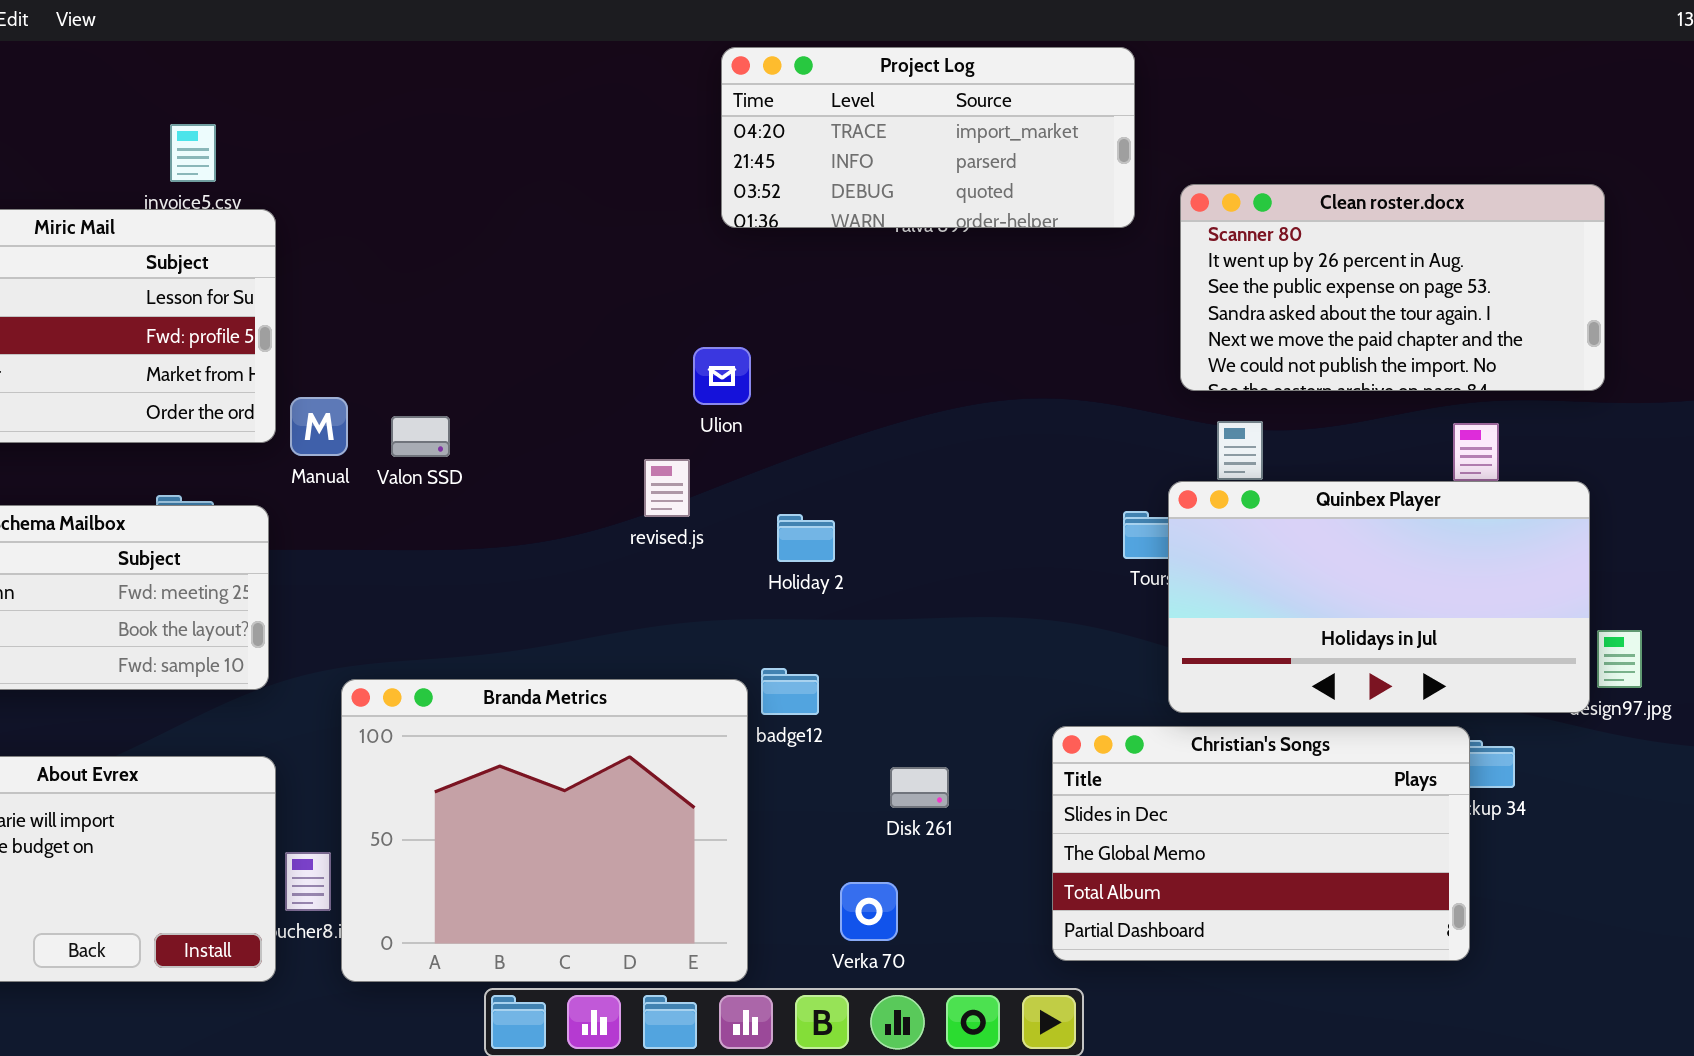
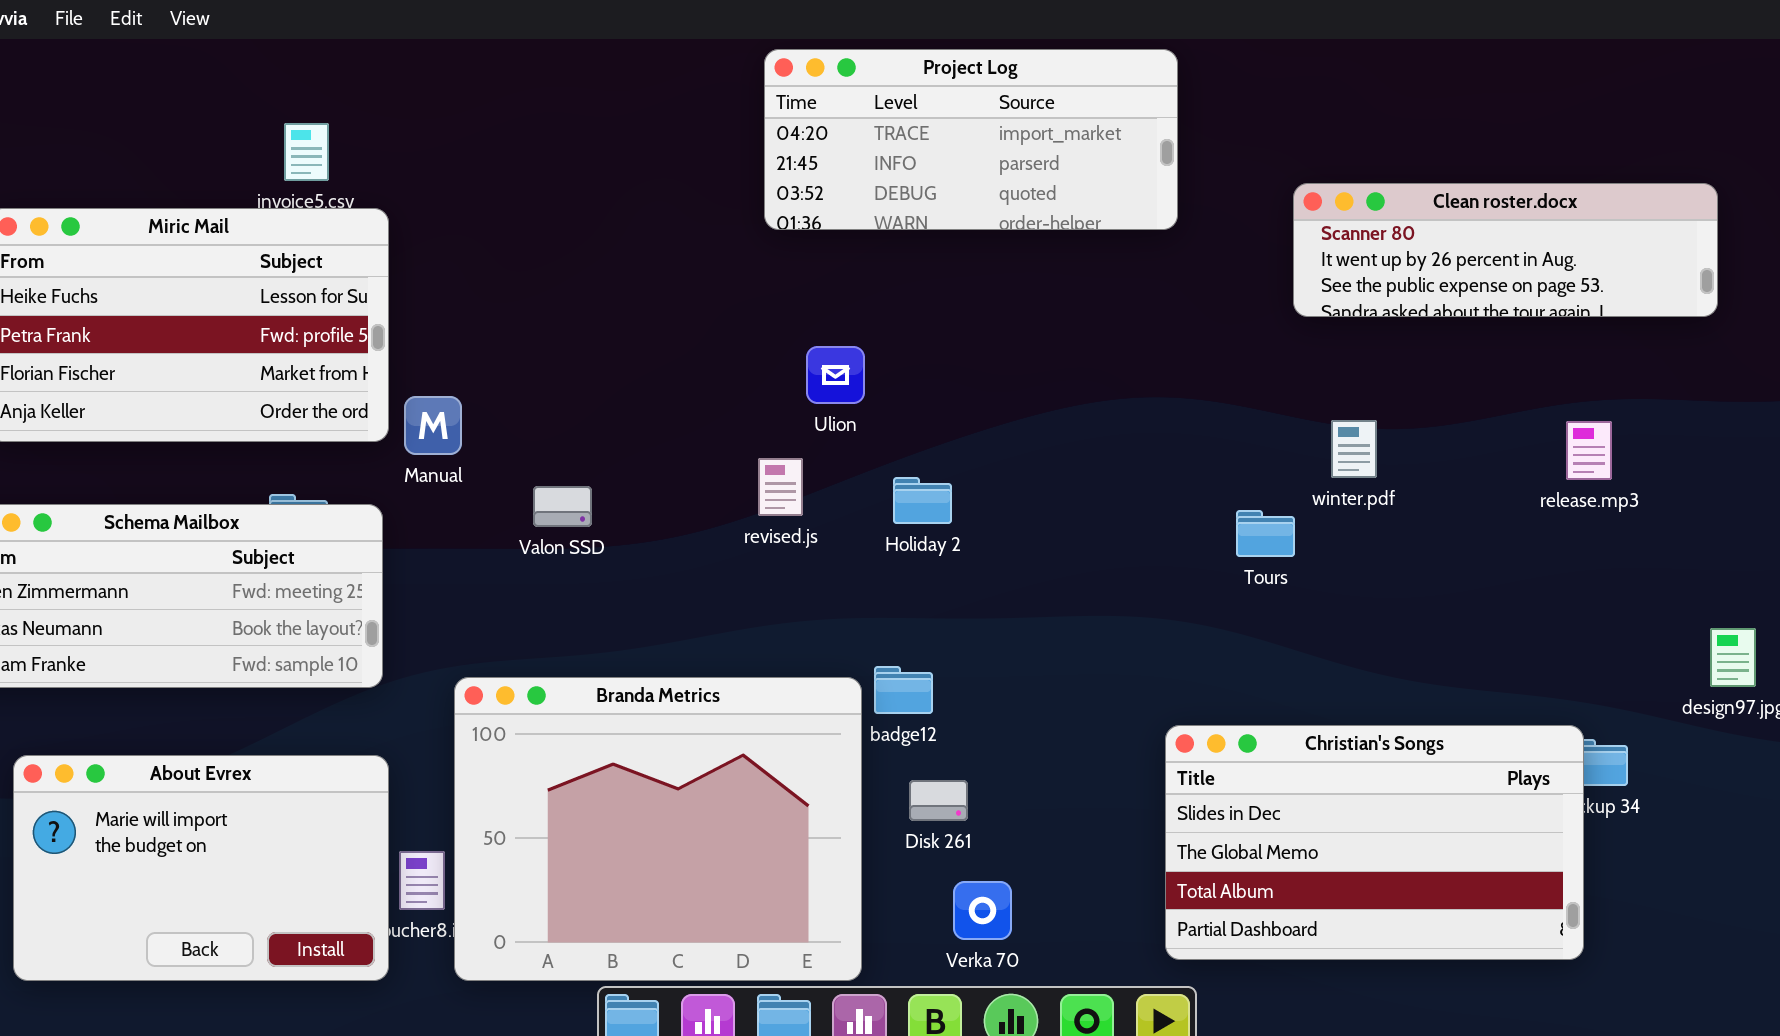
Project Log: [721,47,1135,228] -> [764,49,1178,230], moved
Clean roster.docx: [1180,184,1605,391] -> [1293,183,1718,317], resized
Valon SSD: [391,416,450,457] -> [533,486,592,527], moved
Quinbex Player: [1168,481,1590,713] -> none, closed
Holiday 2: [777,514,835,562] -> [893,477,952,524], moved
Disk 261: [890,767,949,808] -> [909,780,968,821], moved

